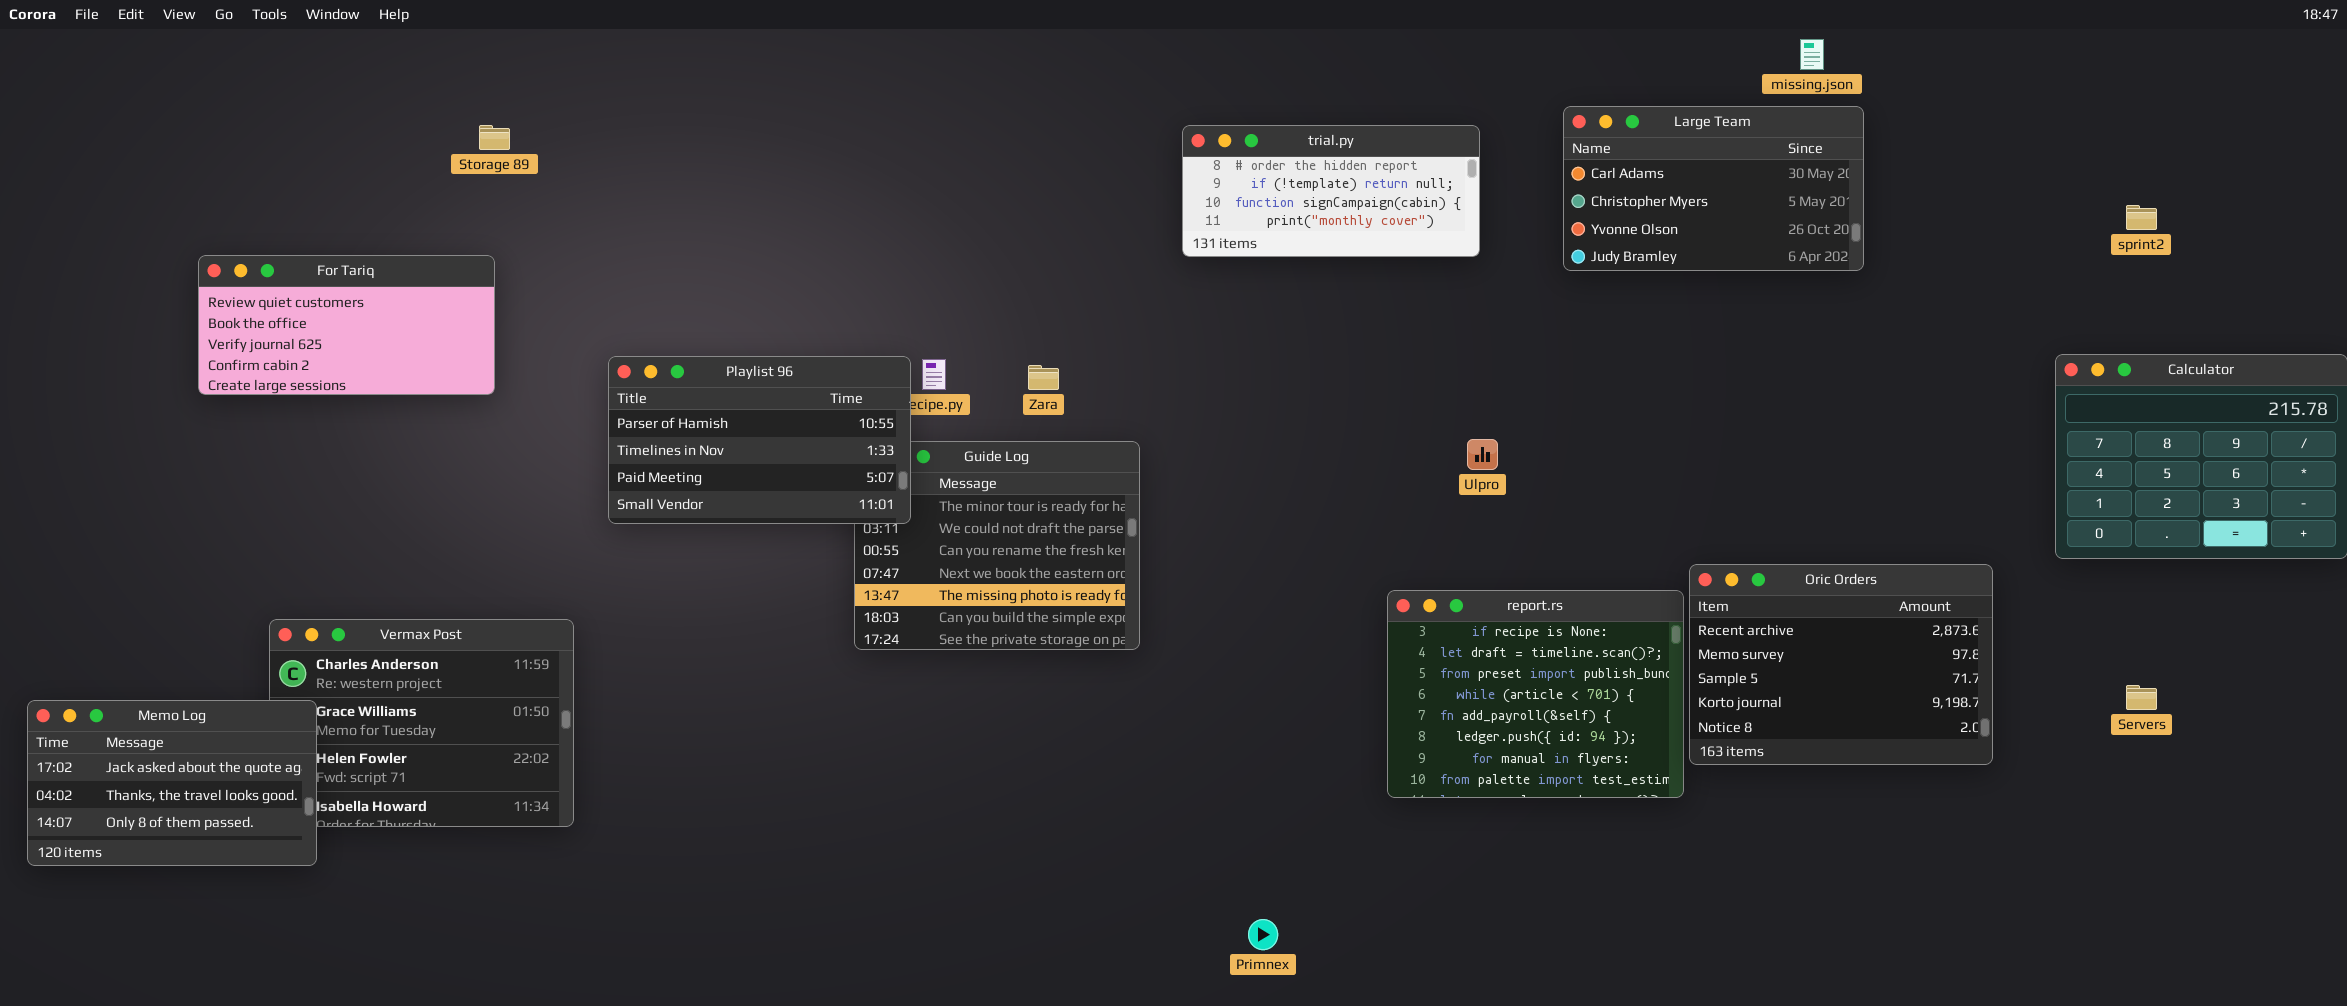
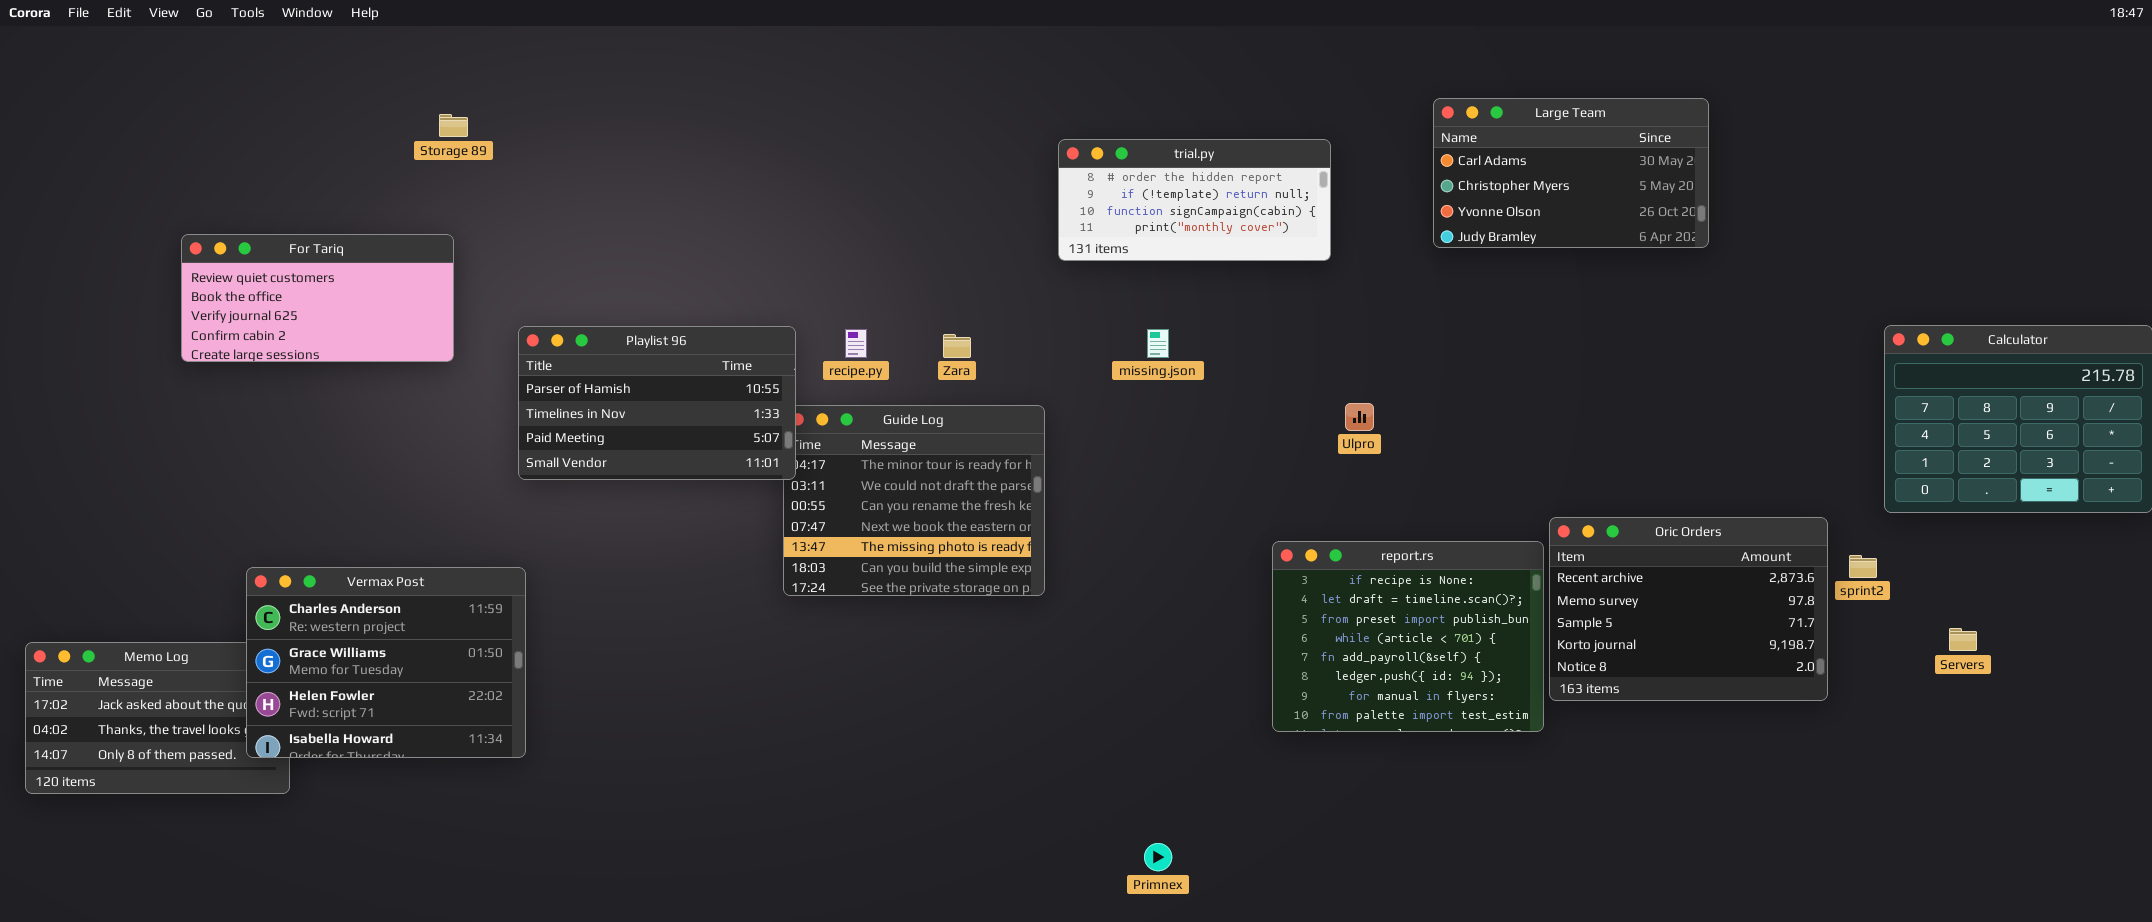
missing.json: [1800,39,1824,70] -> [1147,329,1169,358], moved
trial.py: [1182,125,1480,257] -> [1058,139,1331,261], moved
sprint2: [2126,205,2157,230] -> [1849,555,1877,578], moved
Playlist 96: [608,356,911,524] -> [518,326,796,480], moved
Vermax Post: [269,619,574,827] -> [246,567,526,758], raised

